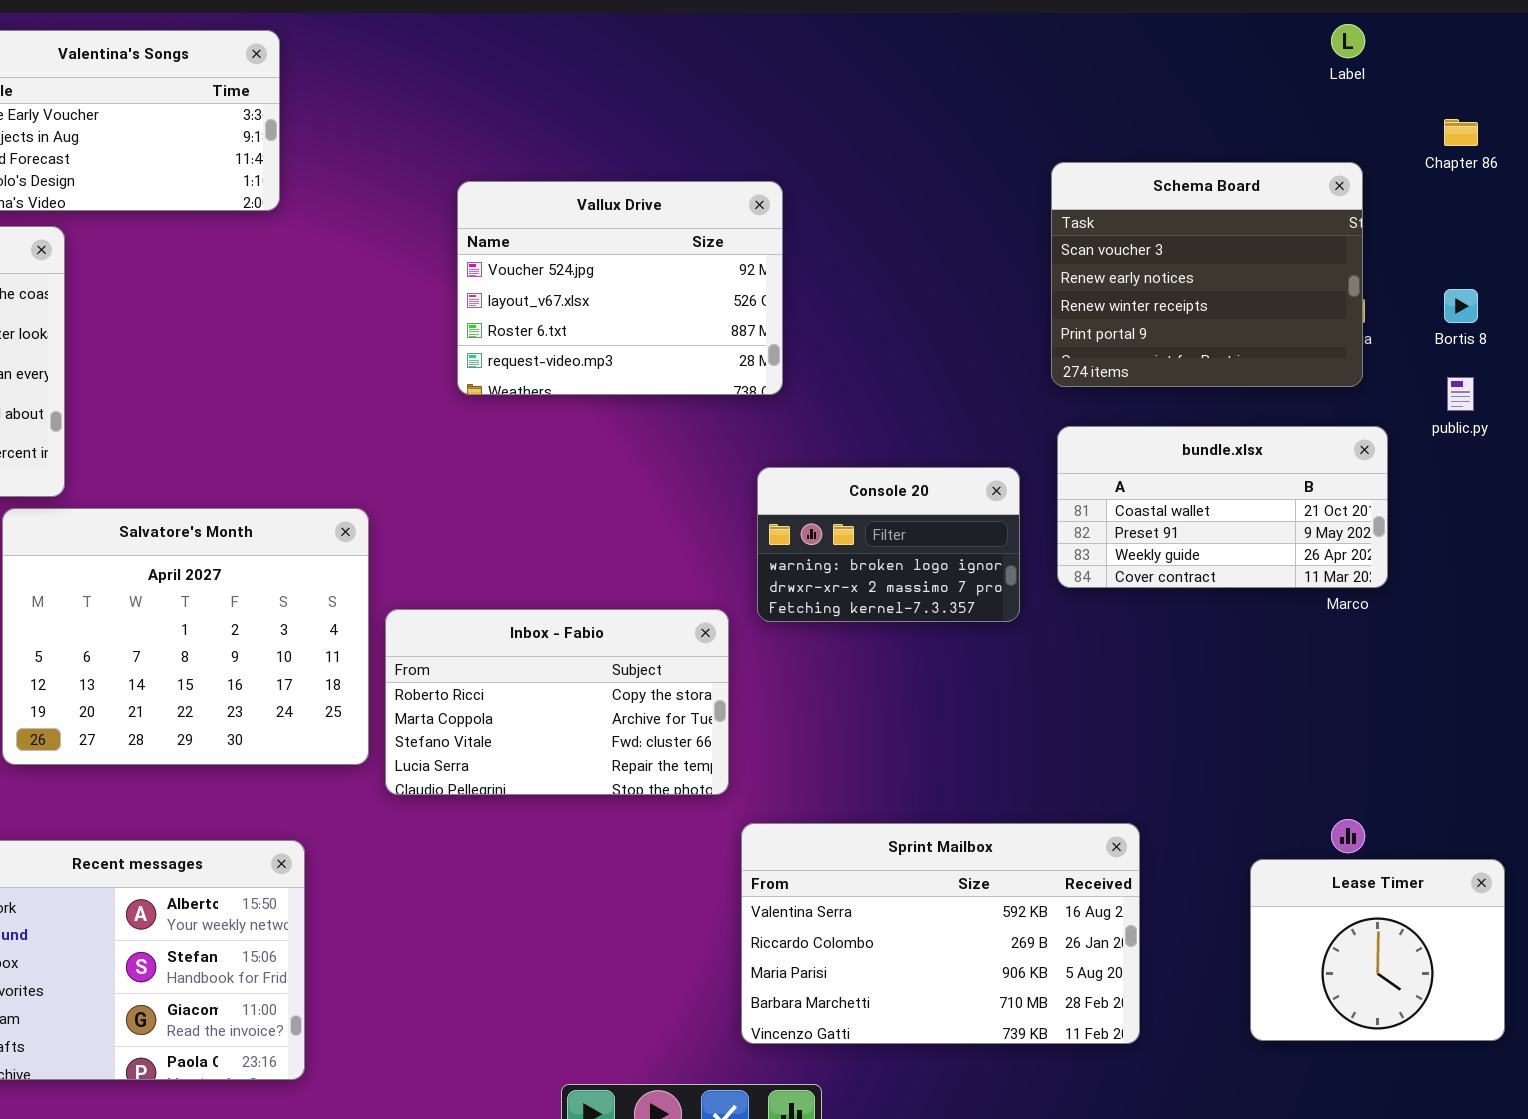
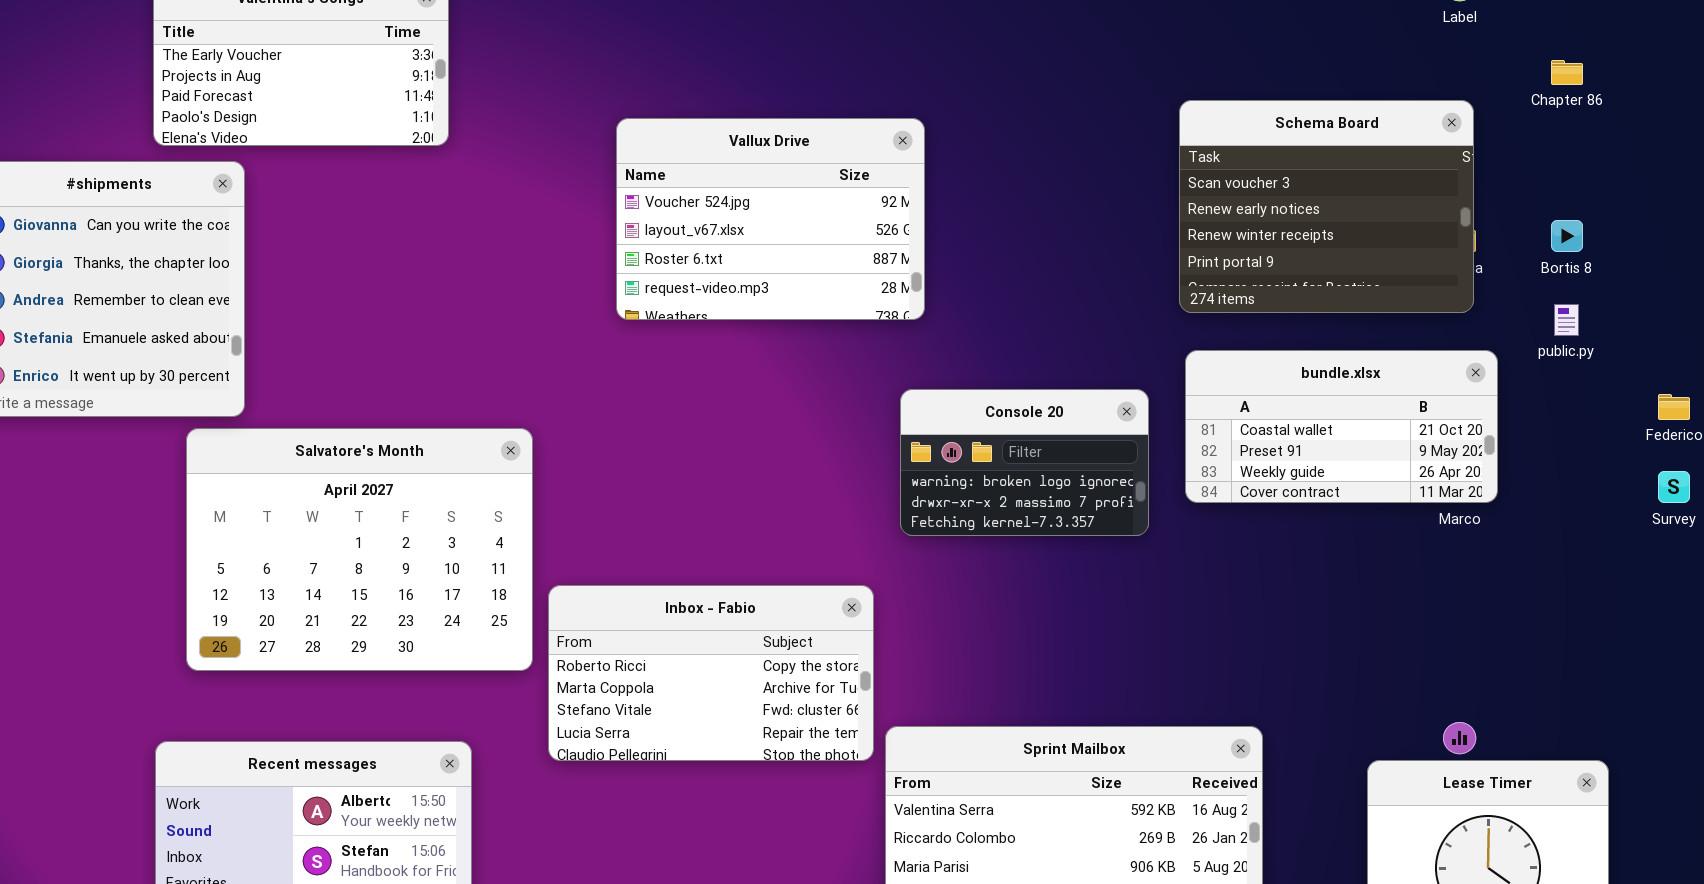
Inbox - Fabio: [385,609,729,795] -> [548,585,874,761], moved

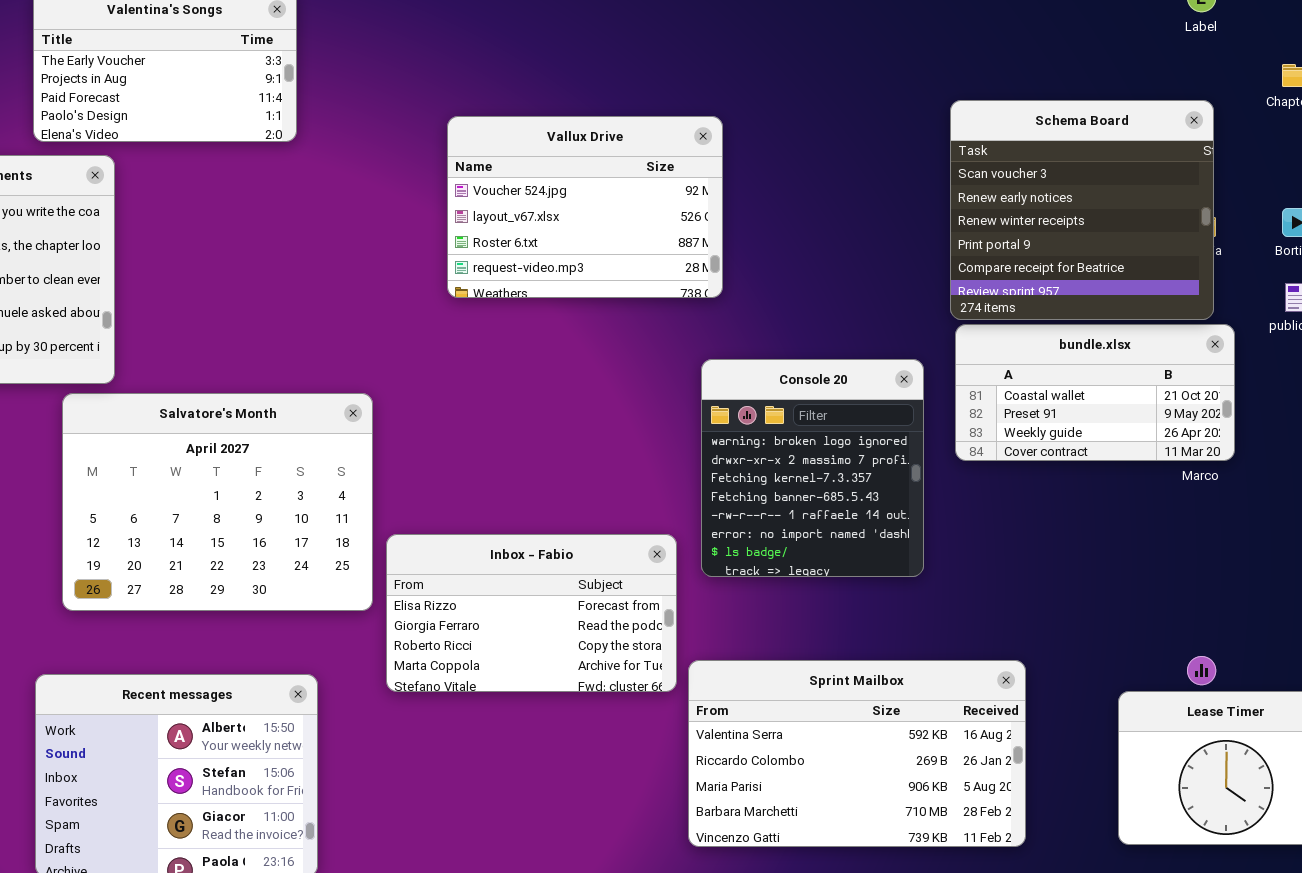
Schema Board: [1179,100,1474,313] -> [950,100,1214,320], resized
Console 20: [900,389,1149,536] -> [701,359,924,577], resized
Inbox - Fabio: [548,585,874,761] -> [386,534,677,692], scrolled up 2 rows

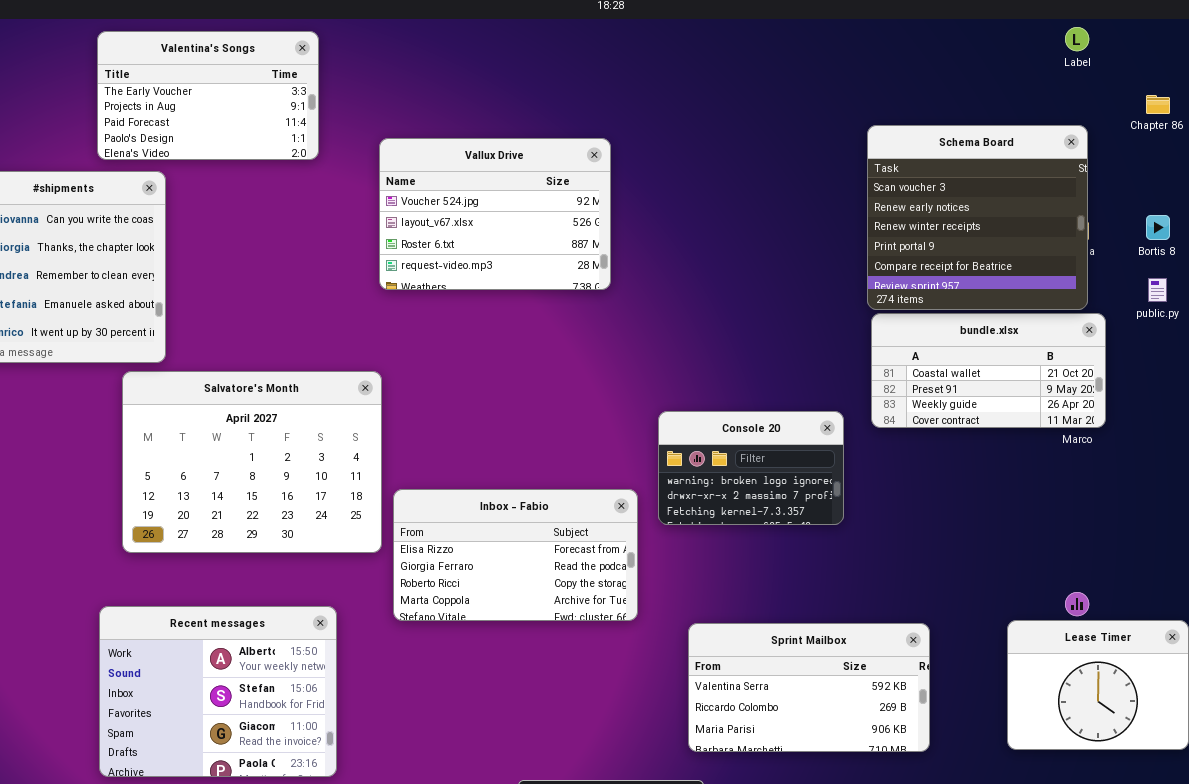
Vallux Drive: [447,116,723,298] -> [379,138,611,290], moved
Console 20: [701,359,924,577] -> [658,411,844,525], resized
Sprint Mailbox: [688,660,1026,847] -> [688,623,930,752], resized

